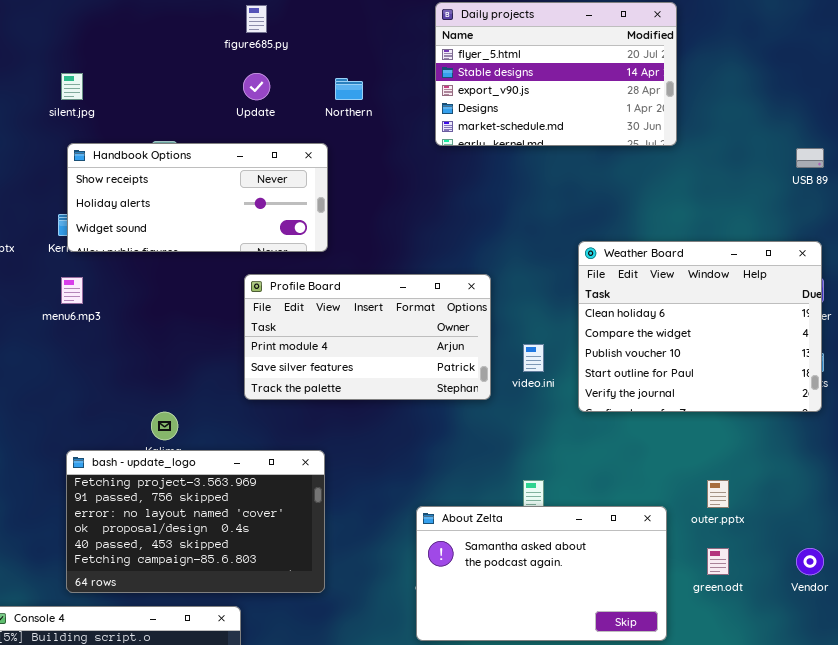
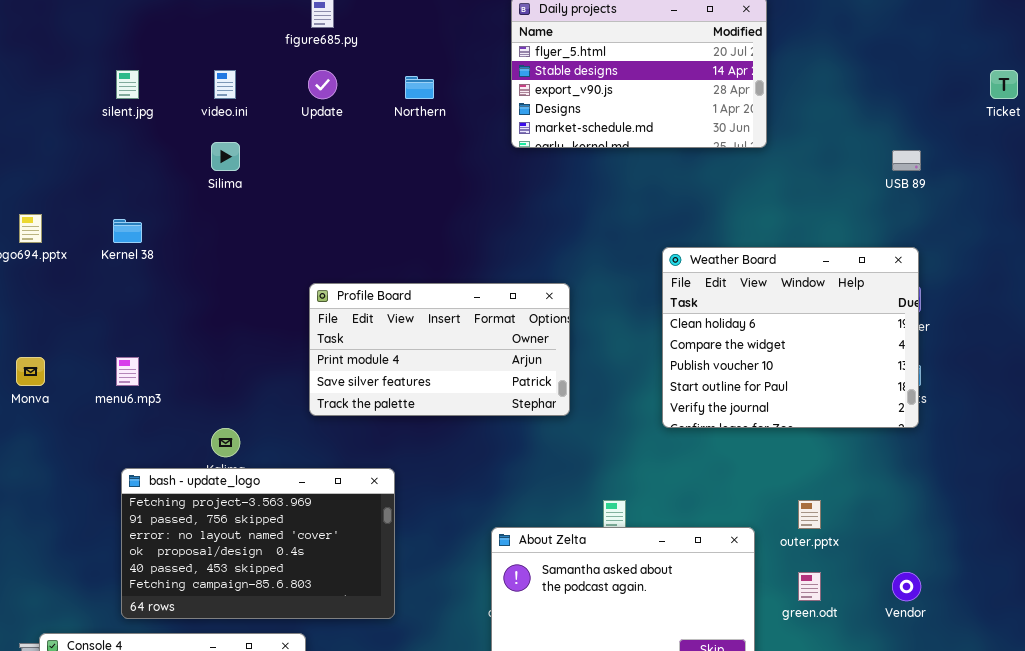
Handbook Options: [67,143,328,252] -> none, closed
menu6.mp3: [61,277,83,304] -> [116,357,139,386], moved
video.ini: [523,344,544,372] -> [214,70,236,99], moved

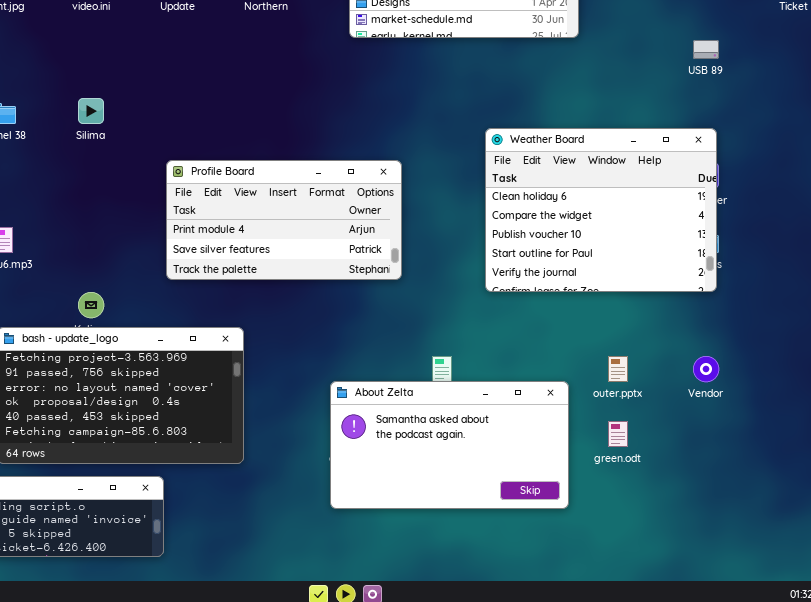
Silima: [211,142,240,171] -> [78,98,104,124], moved
Vendor: [892,572,921,601] -> [693,356,719,382], moved

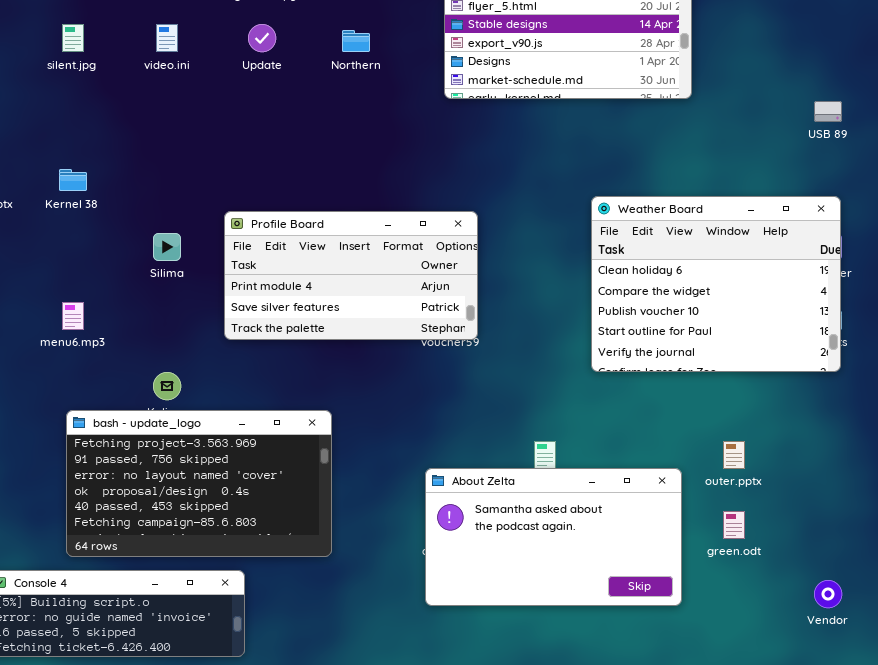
Silima: [78,98,104,124] -> [153,233,181,261], moved
Profile Board: [166,160,402,280] -> [224,211,478,340], moved
Vendor: [693,356,719,382] -> [814,580,842,608], moved

